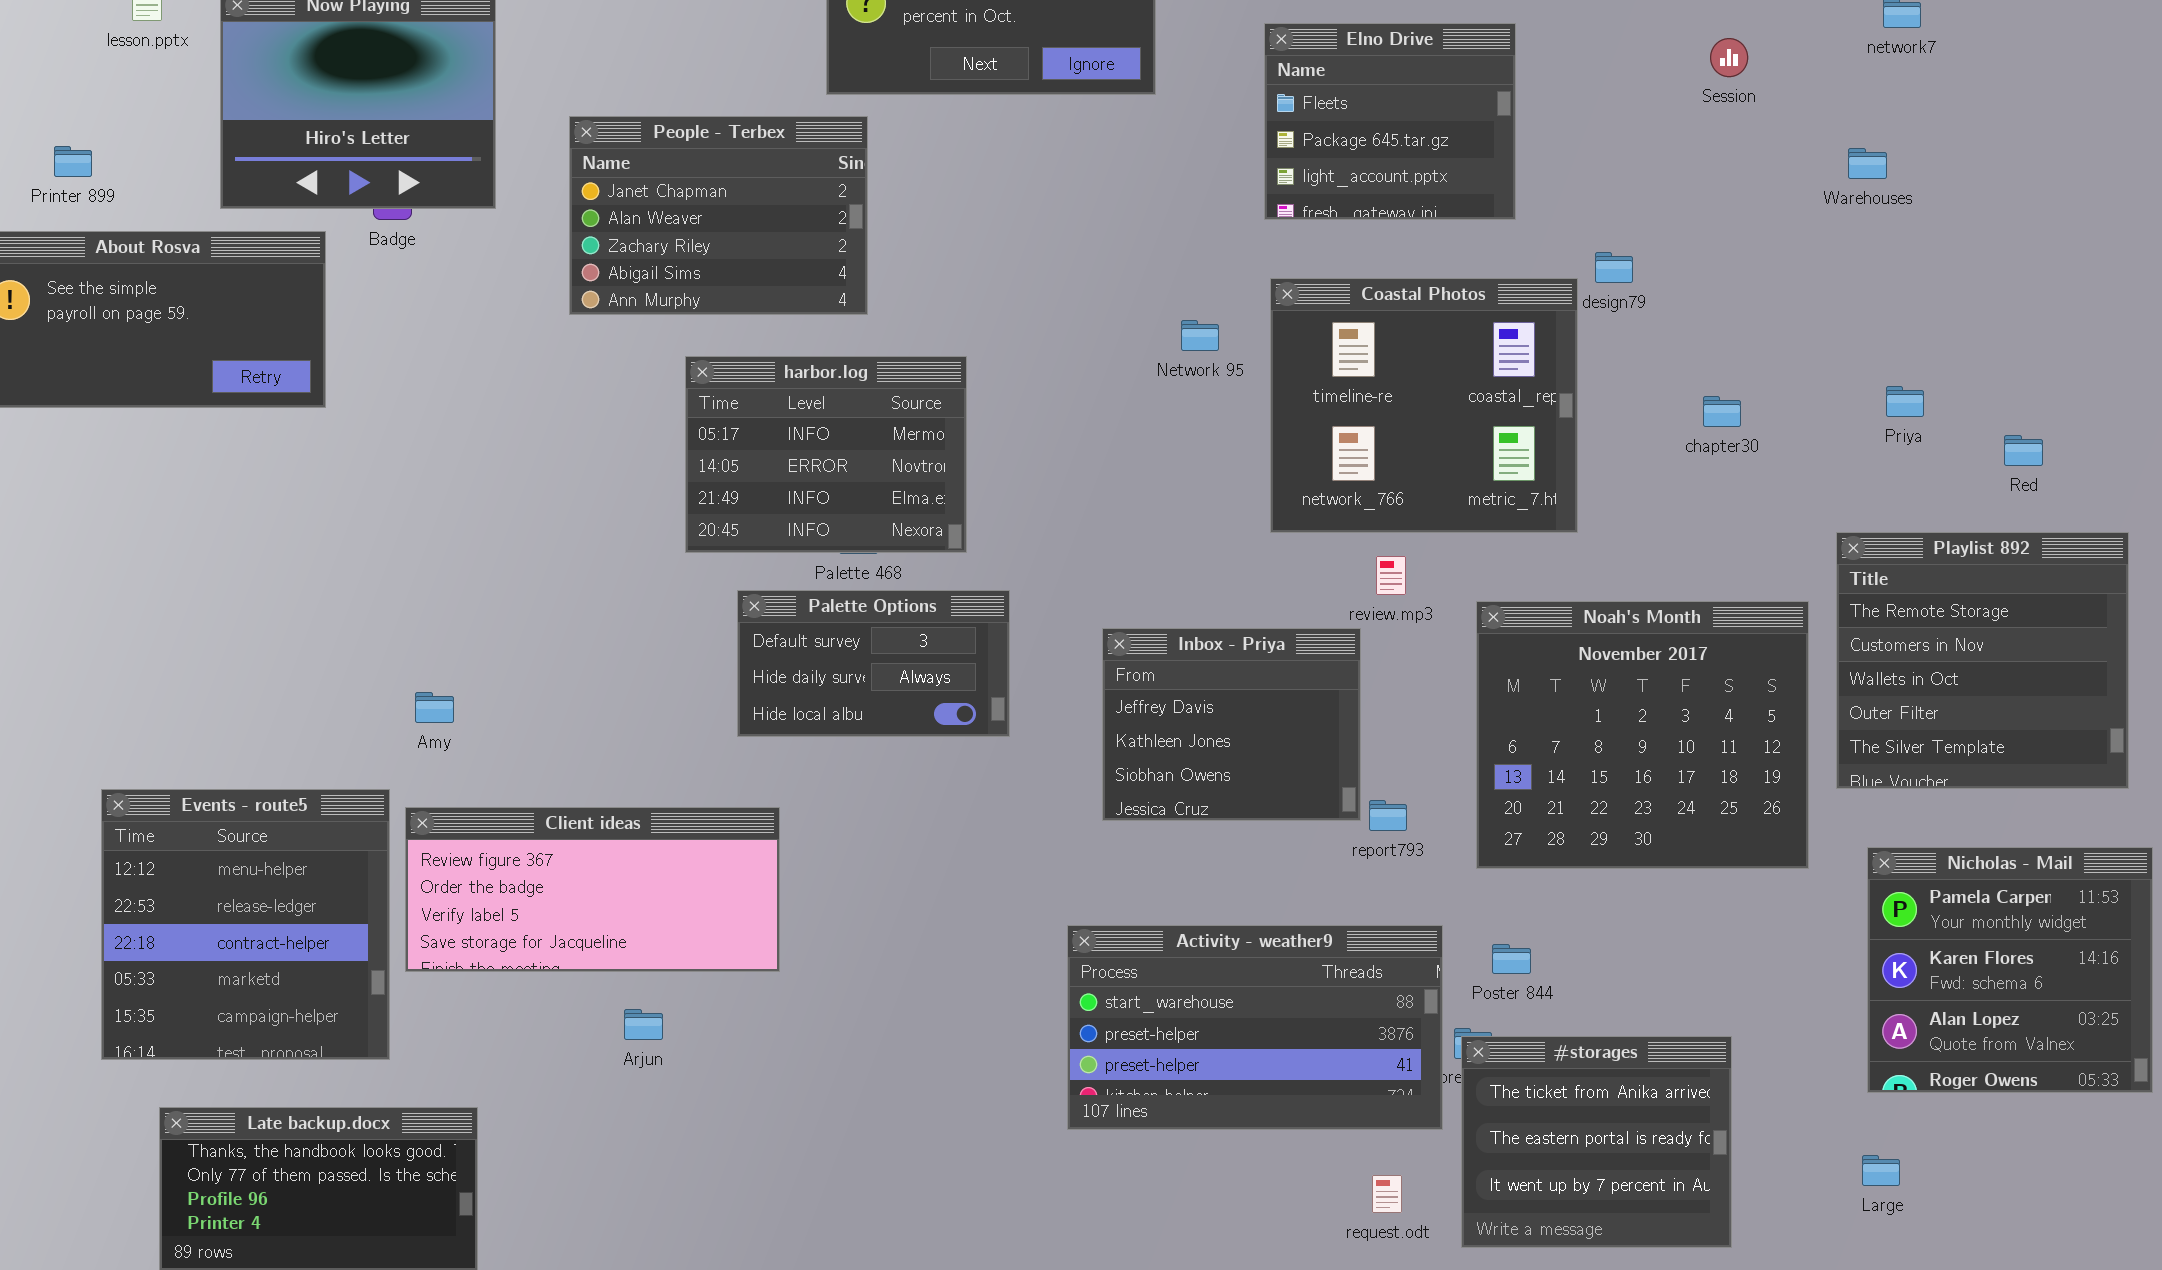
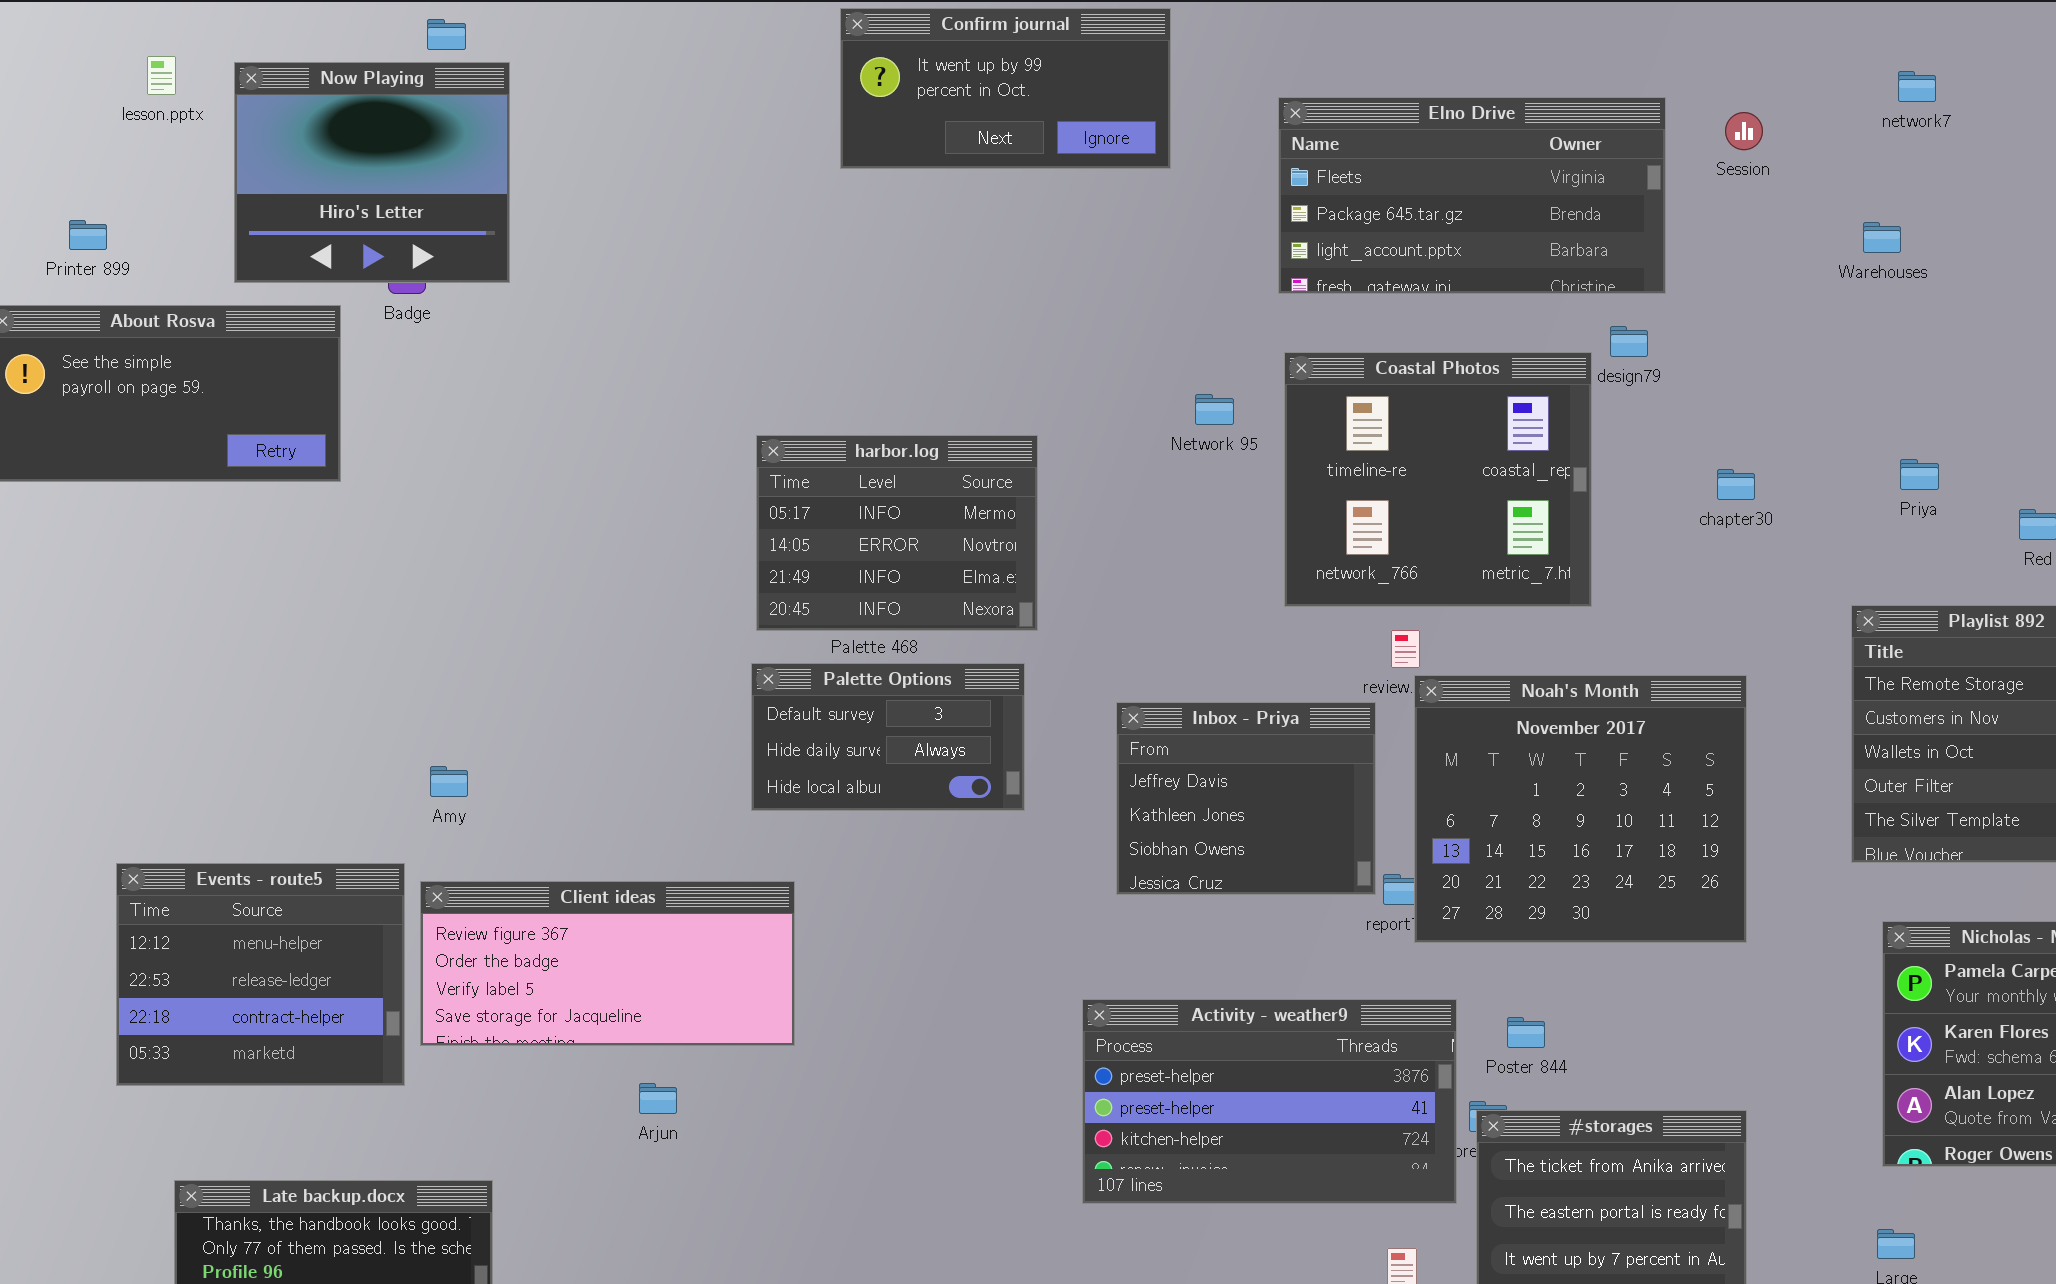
Elno Drive: [1264,23,1516,220] -> [1278,97,1666,294], resized
People - Terbex: [569,116,868,315] -> none, closed
harbor.log: [685,356,967,553] -> [756,435,1038,631], moved
Noah's Month: [1476,601,1809,869] -> [1414,675,1747,943], moved
Events - route5: [101,789,390,1060] -> [116,863,405,1086], resized
Activity - weather9: [1067,925,1443,1130] -> [1082,999,1457,1204], scrolled down 1 row

